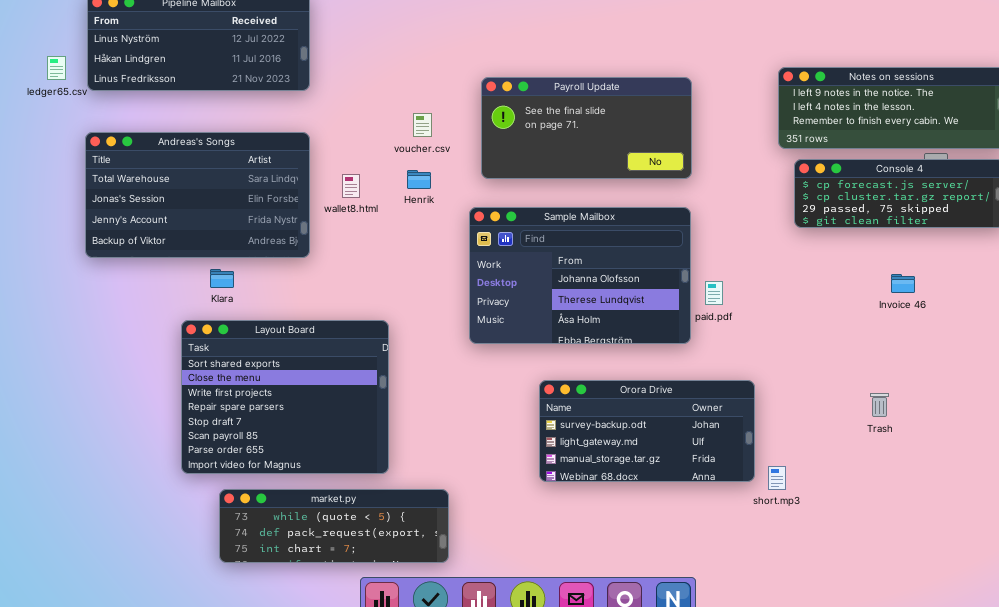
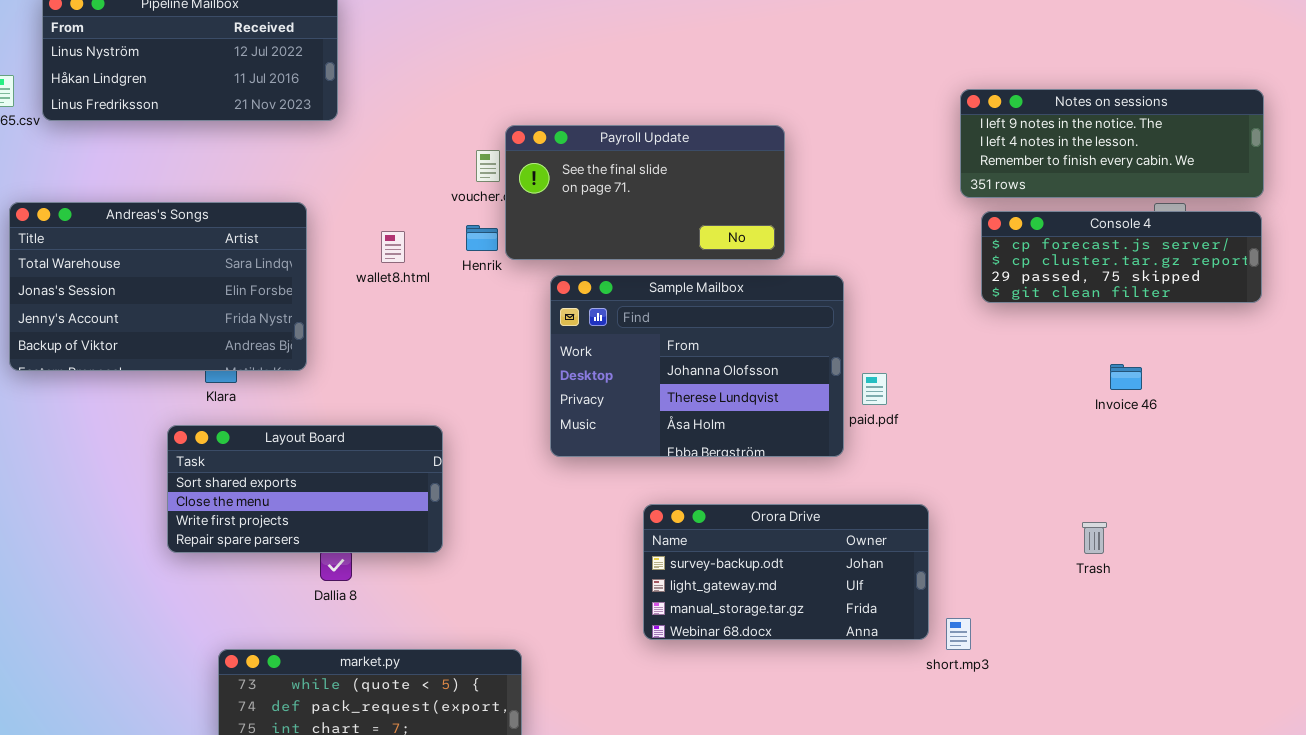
Payroll Update: [481,77,692,179] -> [505,125,785,260], moved
Andreas's Songs: [85,132,310,258] -> [9,202,307,371], moved
Layout Board: [181,320,389,474] -> [167,425,443,553], resized

